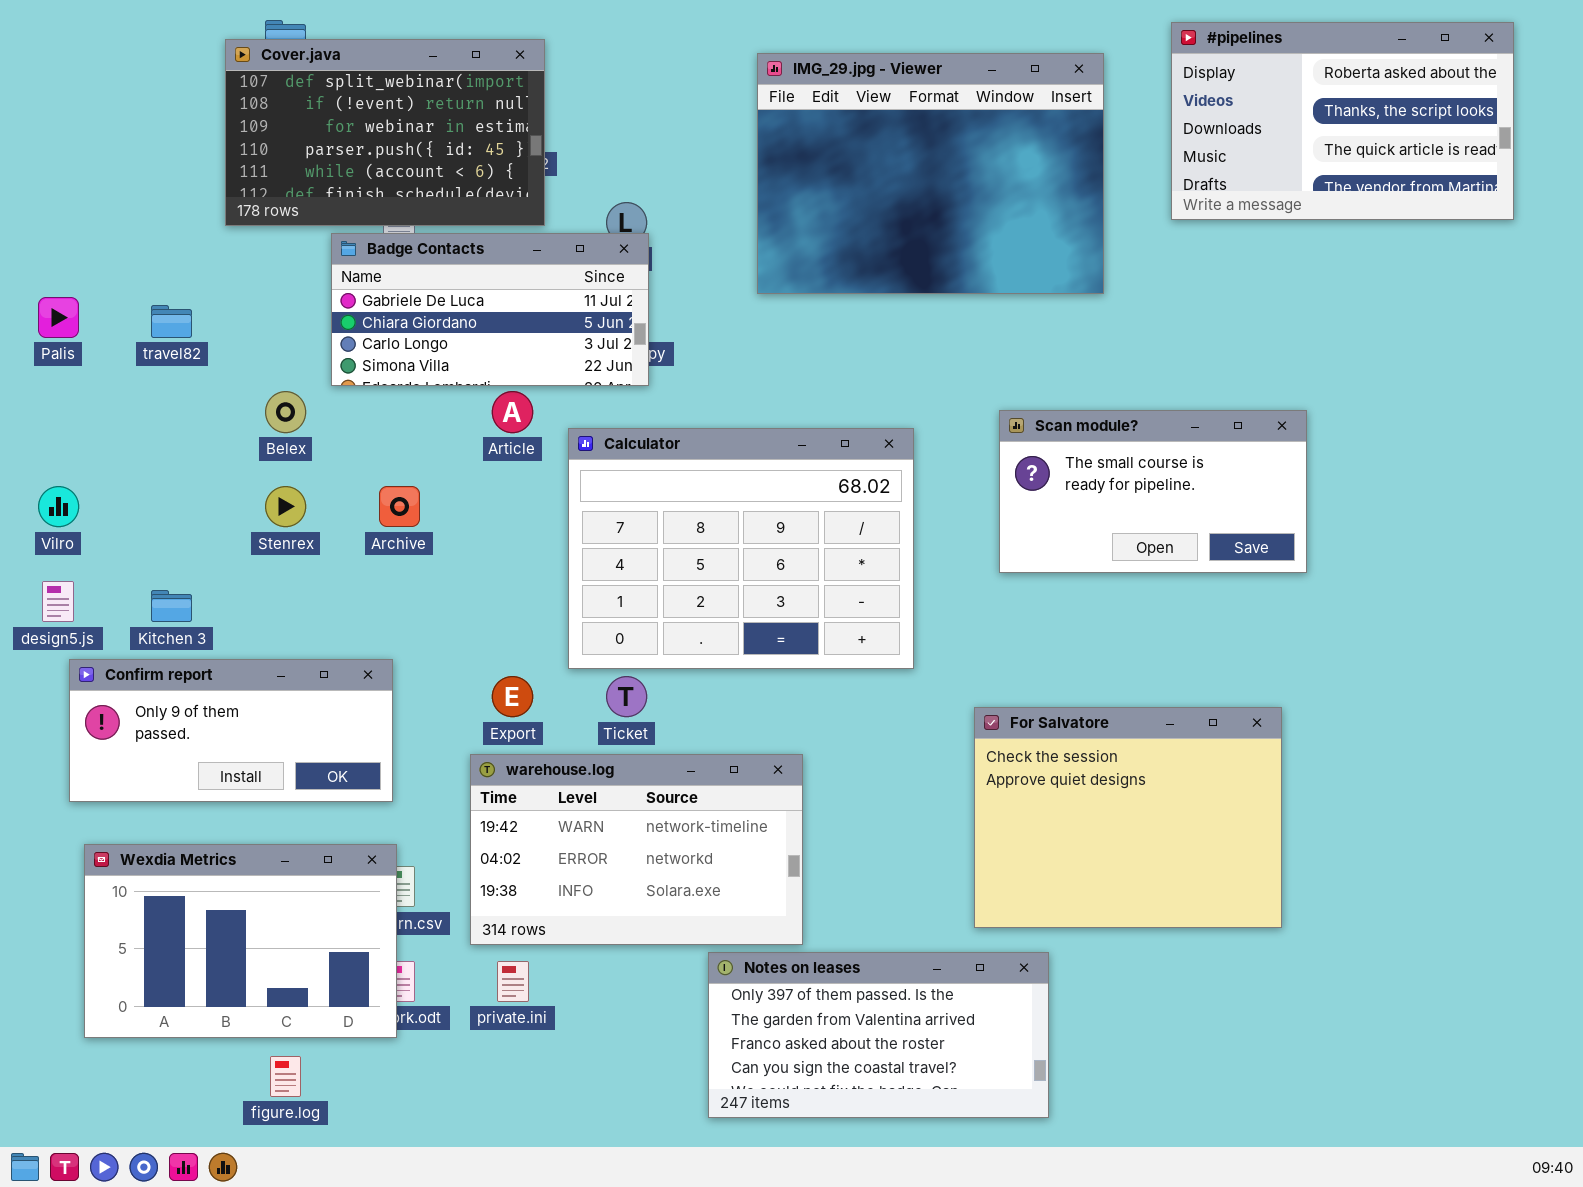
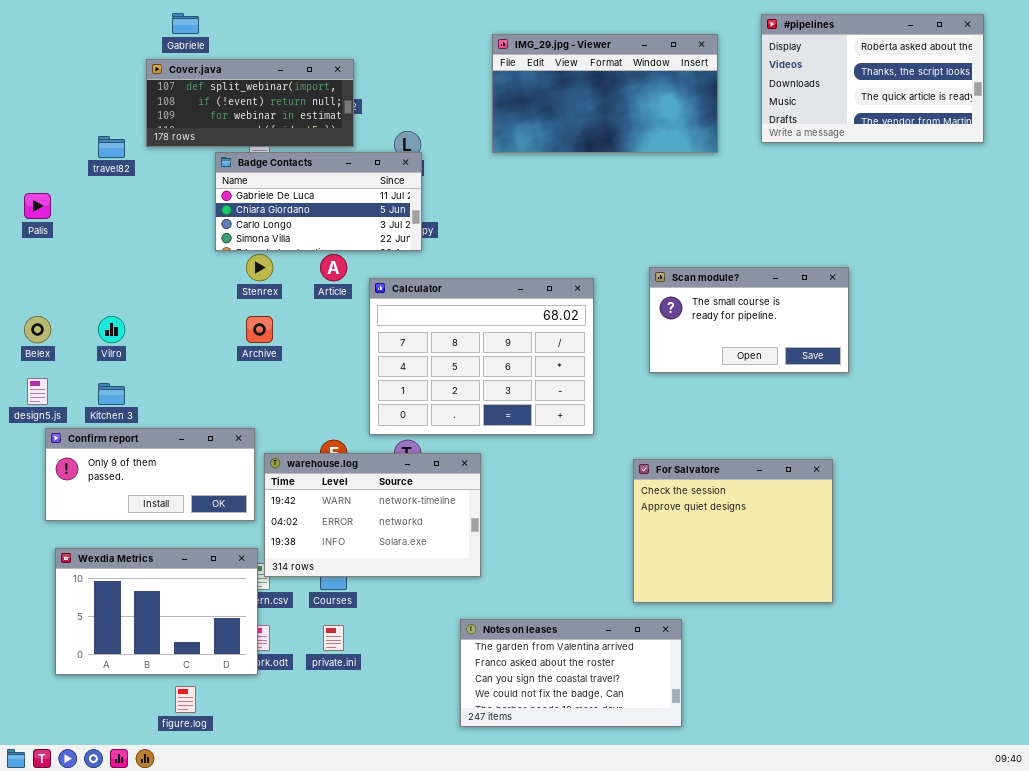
Cover.java: [225,39,545,226] -> [146,59,354,147], resized
IMG_29.jpg - Viewer: [757,53,1104,294] -> [492,34,718,153], resized
travel82: [151,305,192,338] -> [98,136,125,158], moved
Belex: [265,391,306,433] -> [24,316,51,343], moved
Vilro: [38,486,79,527] -> [98,316,125,343], moved
Stenrex: [265,486,306,527] -> [246,254,273,281], moved
warehouse.log: [470,754,803,945] -> [264,453,481,577], moved
Notes on leases: [708,952,1049,1118] -> [460,619,682,727], scrolled down 1 row

